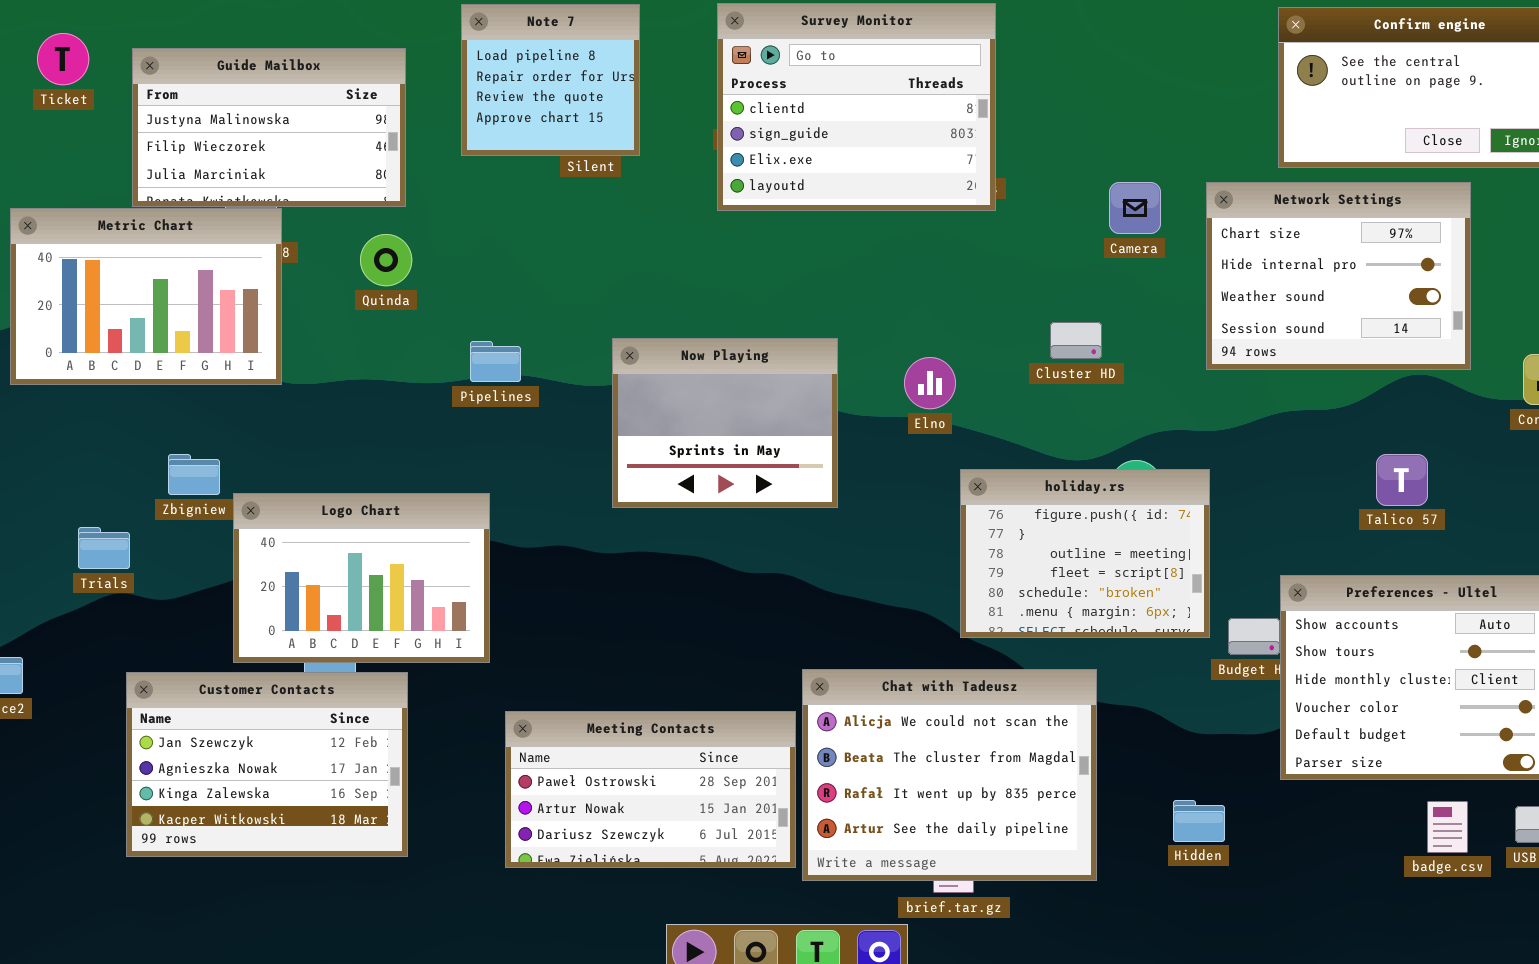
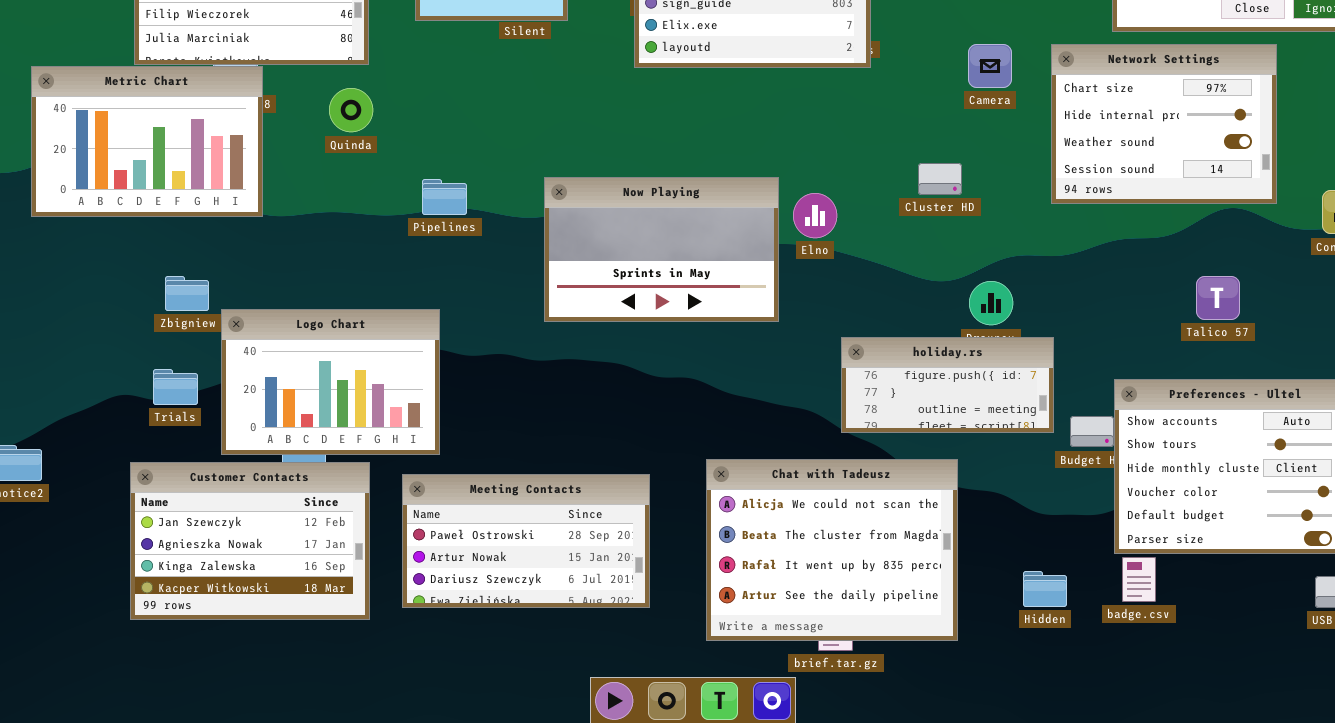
Now Playing: [612,338,838,508] -> [544,177,779,322], resized
holiday.rs: [960,469,1210,638] -> [841,337,1054,433], resized
Trials: [78,527,130,569] -> [153,369,198,405], moved
Meeting Contacts: [505,711,796,868] -> [402,474,650,608], moved
badge.csv: [1427,801,1468,853] -> [1122,557,1156,602], moved

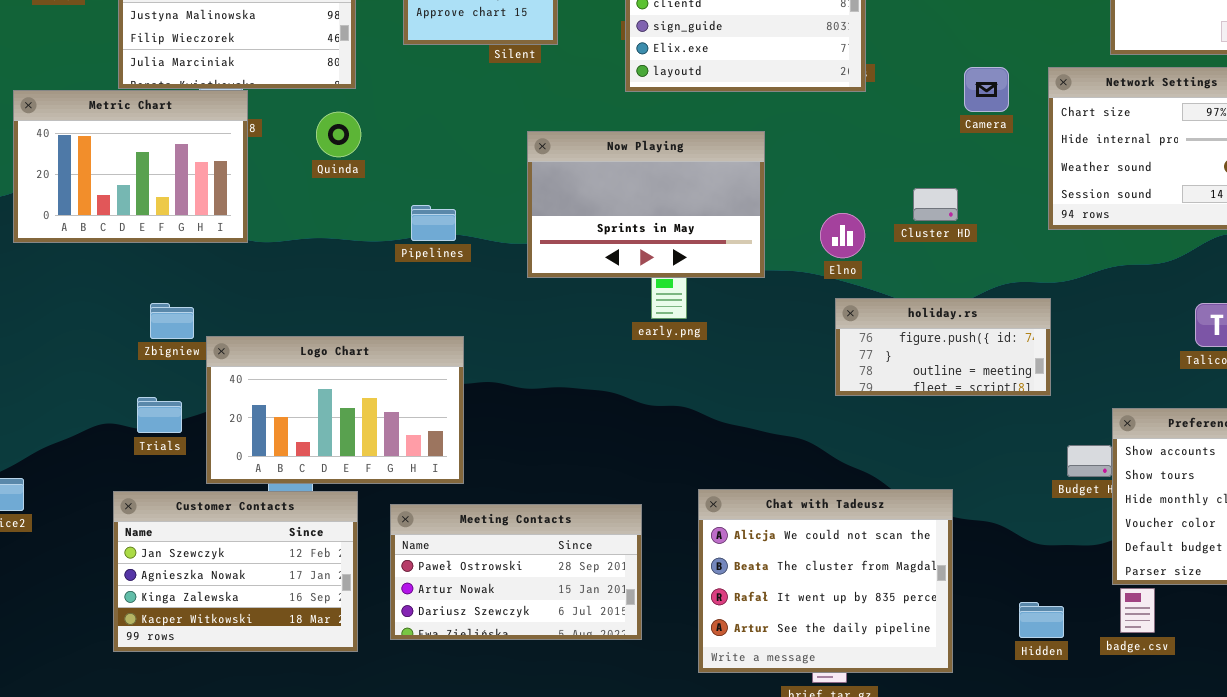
Now Playing: [544,177,779,322] -> [527,131,765,278], moved
Elno: [793,193,837,238] -> [820,213,865,258], moved
Logo Chart: [221,309,440,455] -> [206,336,464,484], resized
holiday.rs: [841,337,1054,433] -> [835,298,1051,396], moved

